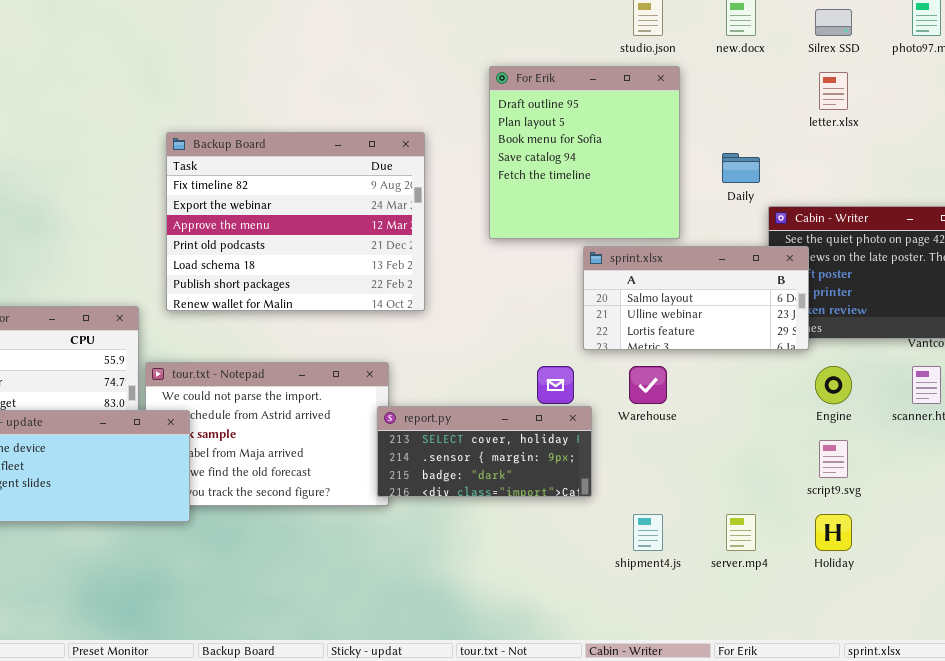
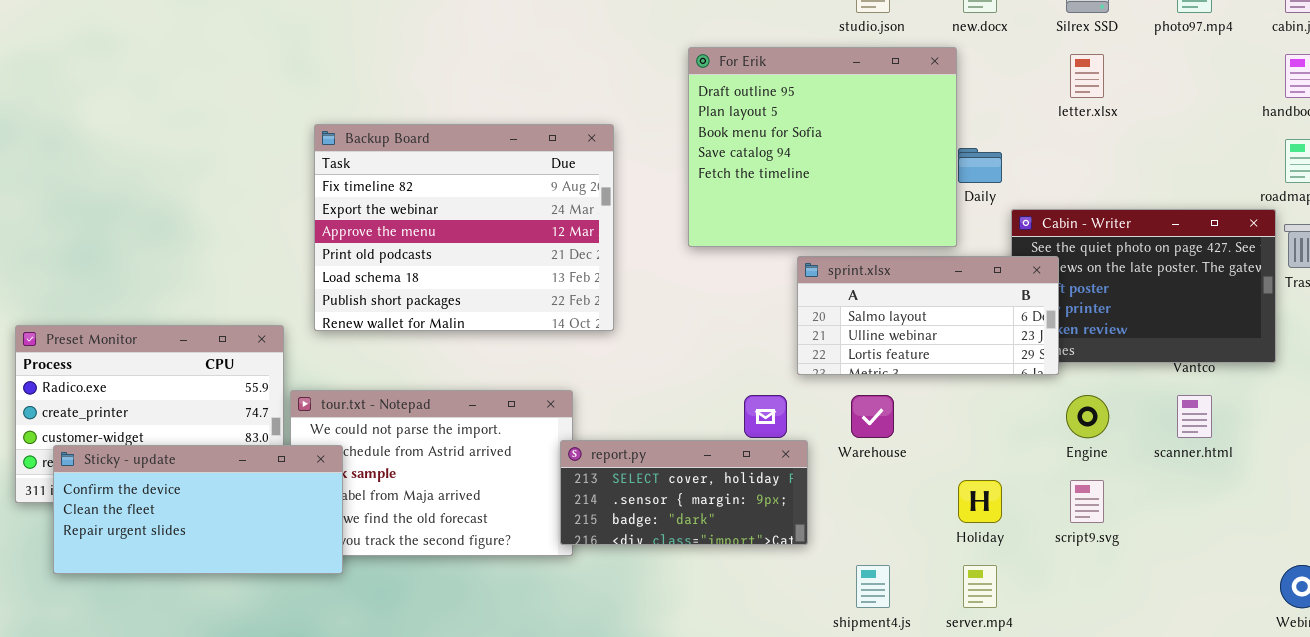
For Erik: [489,66,680,239] -> [688,47,957,247], resized
Holiday: [815,514,852,551] -> [958,480,1002,523], moved

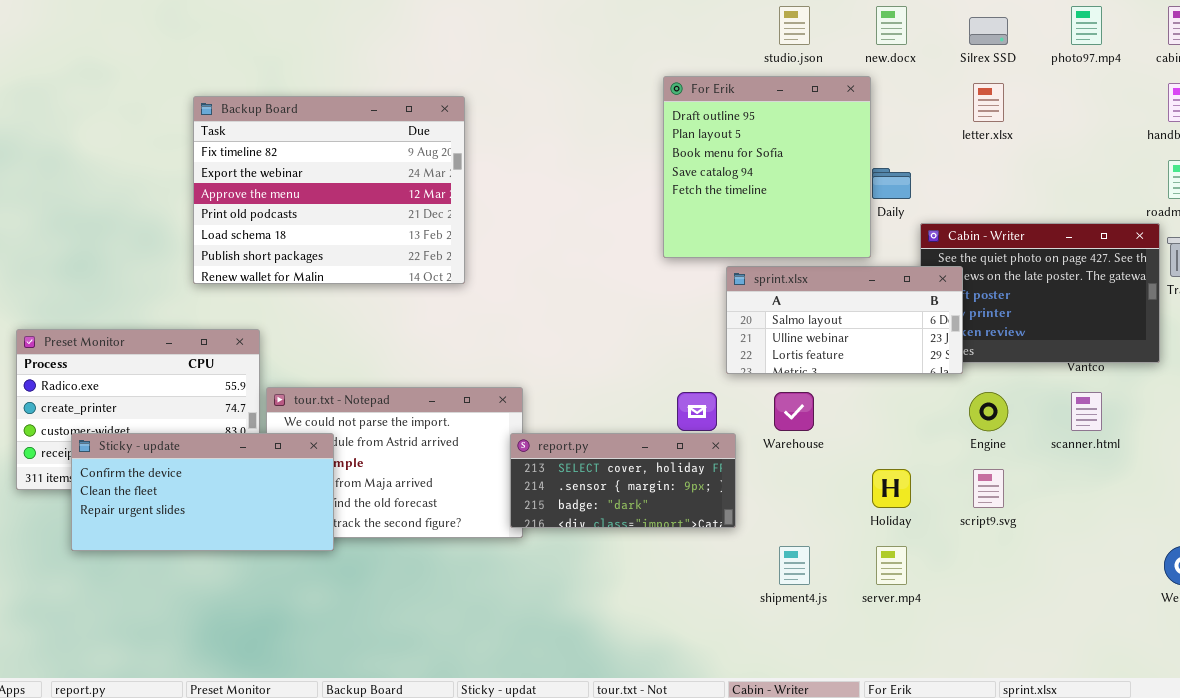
For Erik: [688,47,957,247] -> [663,76,871,258], resized
Backup Board: [314,124,614,331] -> [193,96,465,284], moved
Sticky - update: [53,445,343,574] -> [71,433,334,551], moved

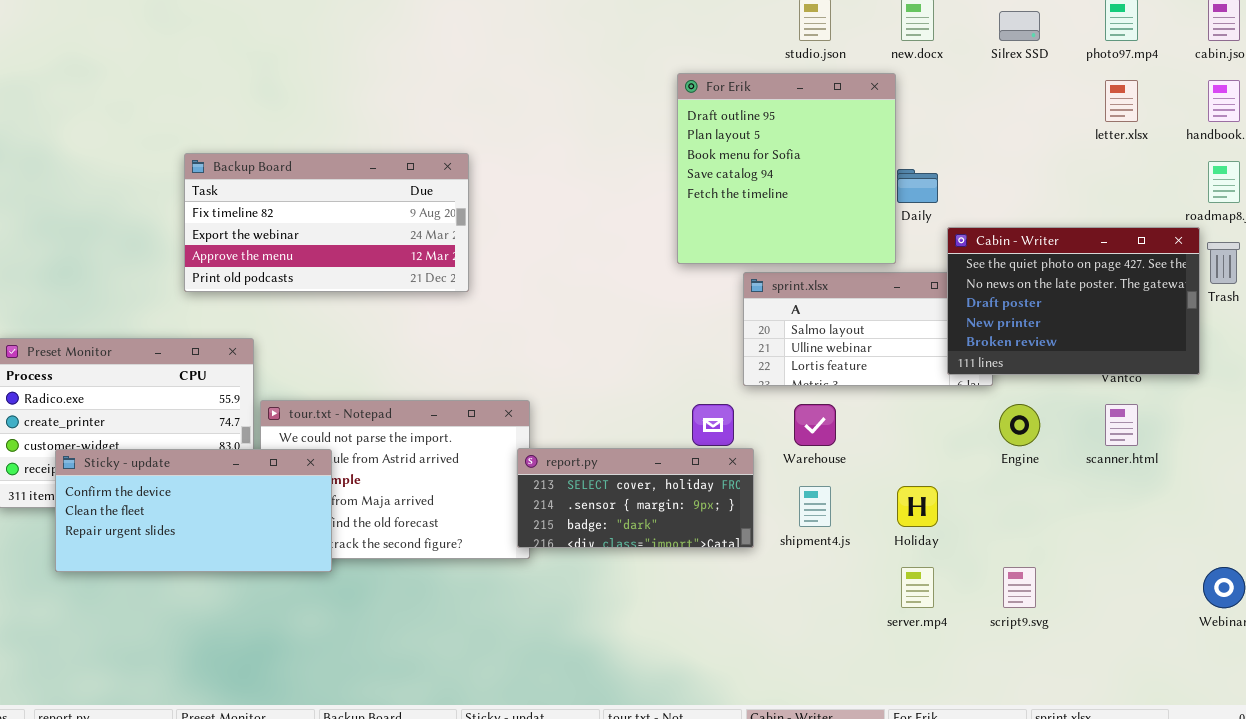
letter.xlsx: [973,83,1004,122] -> [1105,80,1138,122], moved
Backup Board: [193,96,465,284] -> [184,153,469,292], resized
Cabin - Writer: [920,223,1160,363] -> [947,227,1200,375], raised
script9.svg: [973,469,1004,508] -> [1003,567,1036,608], moved
shipment4.js: [779,546,810,585] -> [799,486,831,527], moved

